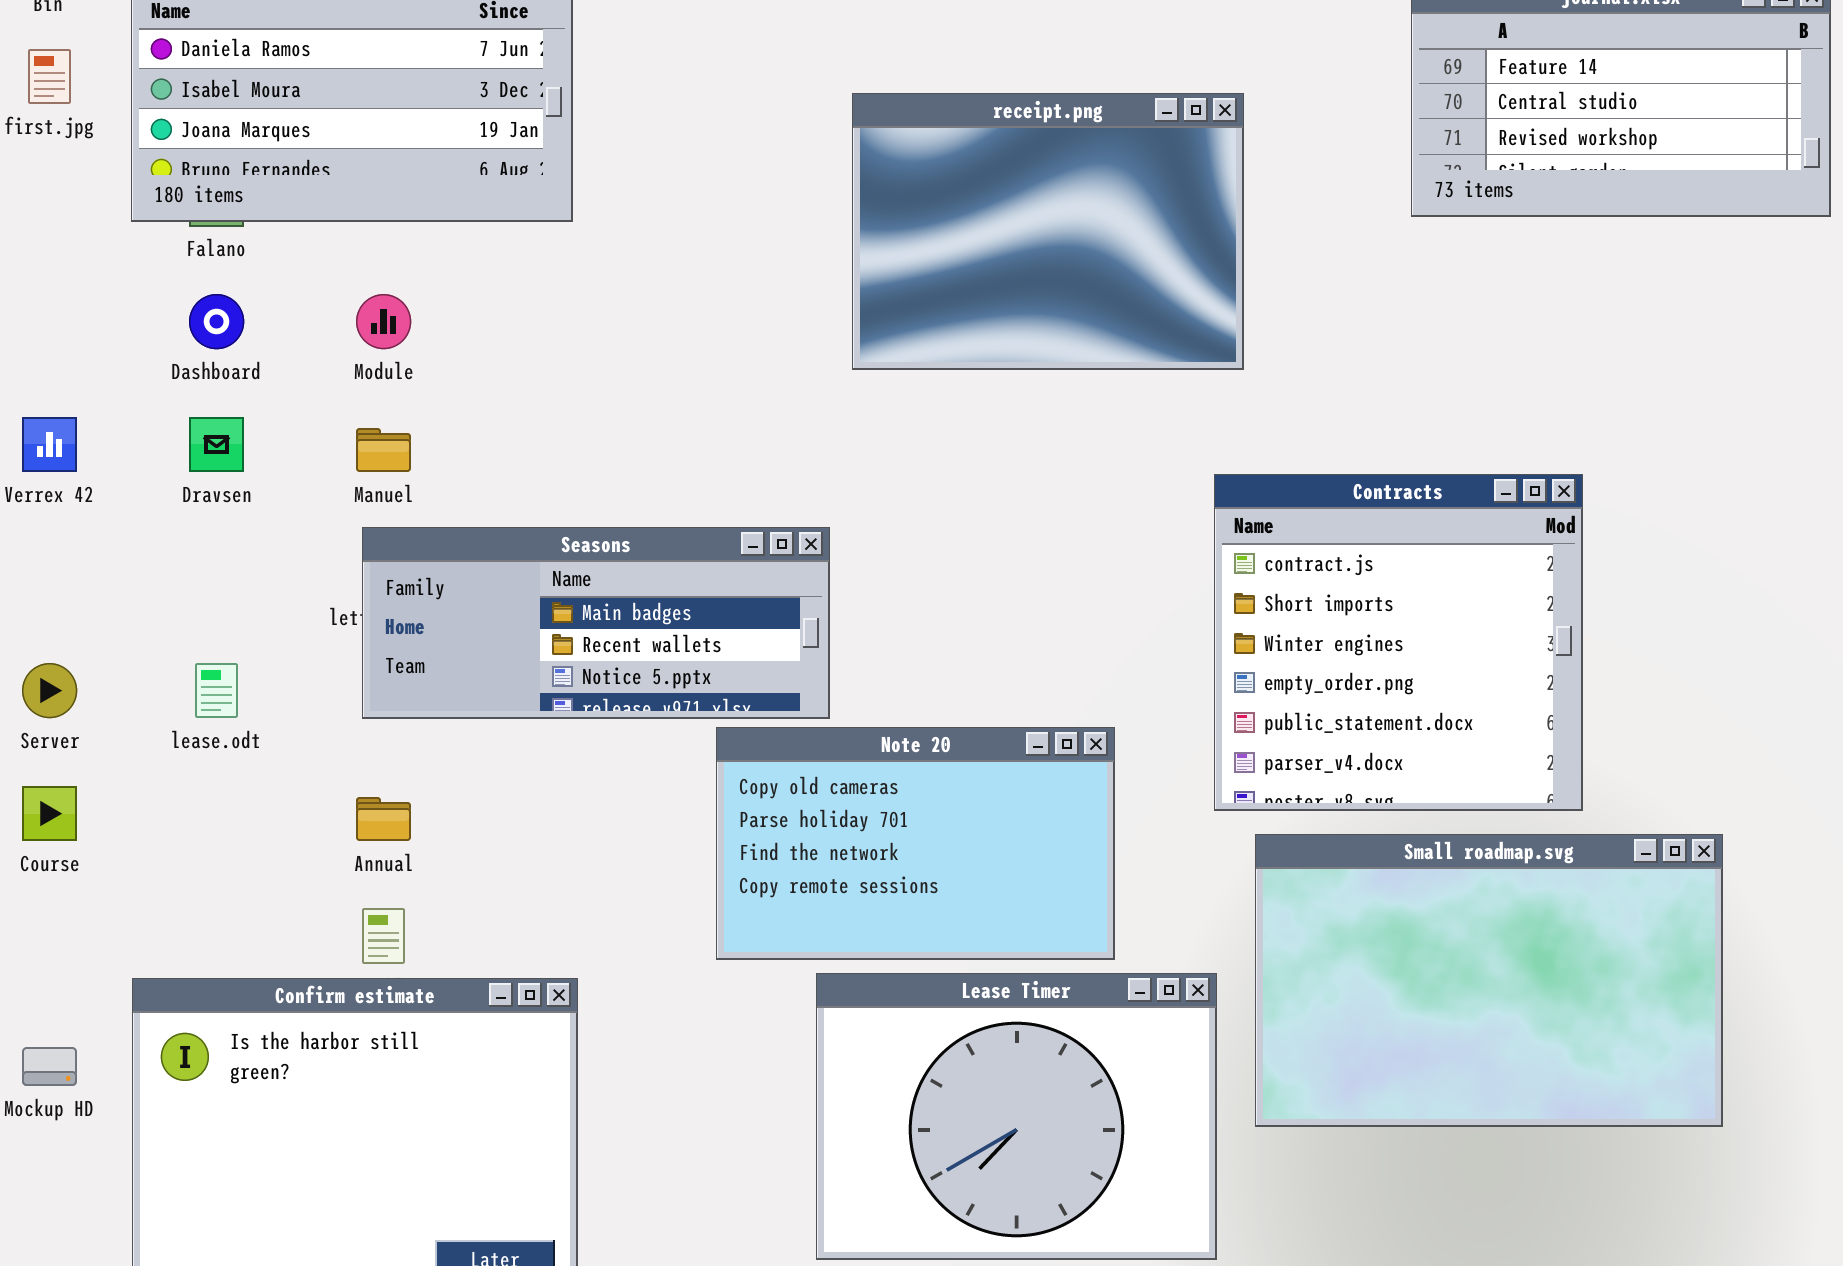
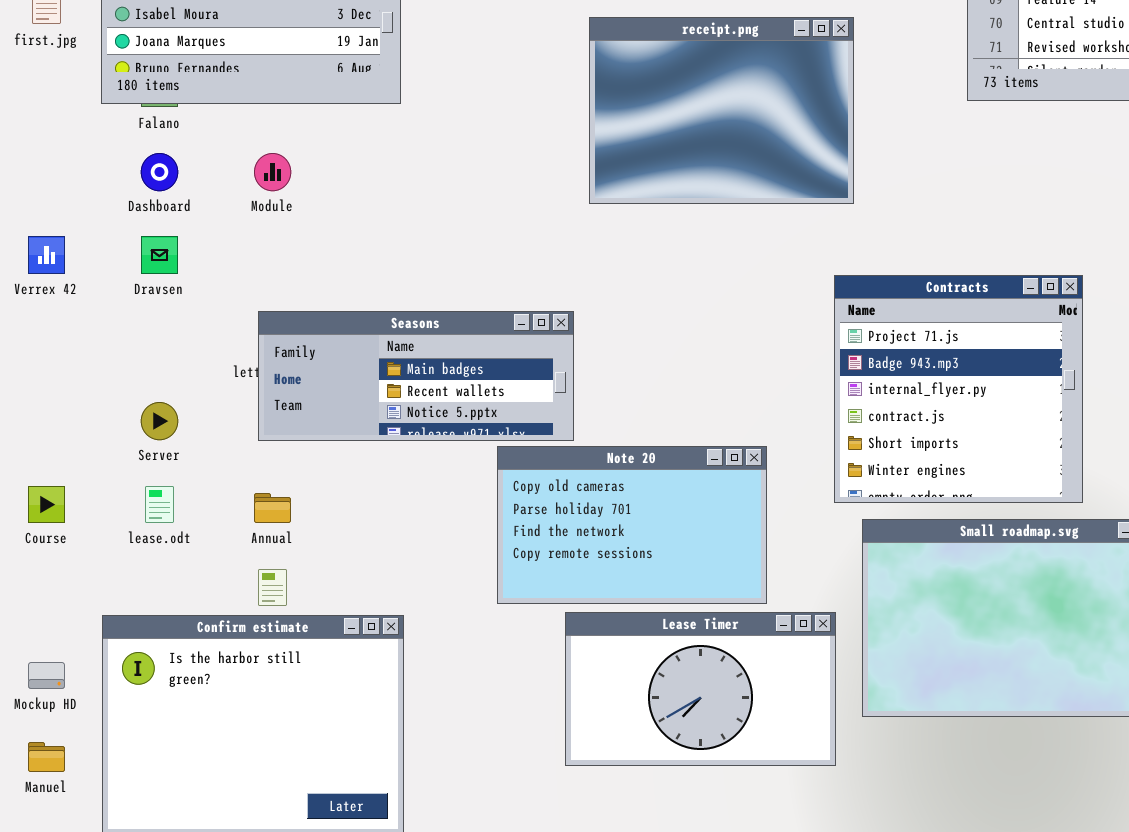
Manuel: [356,428,411,472] -> [28,742,65,772], moved
Contracts: [1214,474,1583,811] -> [834,275,1083,503], scrolled up 3 rows
Server: [22,663,77,718] -> [141,402,178,440], moved
lease.odt: [195,663,238,718] -> [145,486,174,523], moved
Lease Timer: [816,973,1217,1260] -> [565,612,836,766], resized

